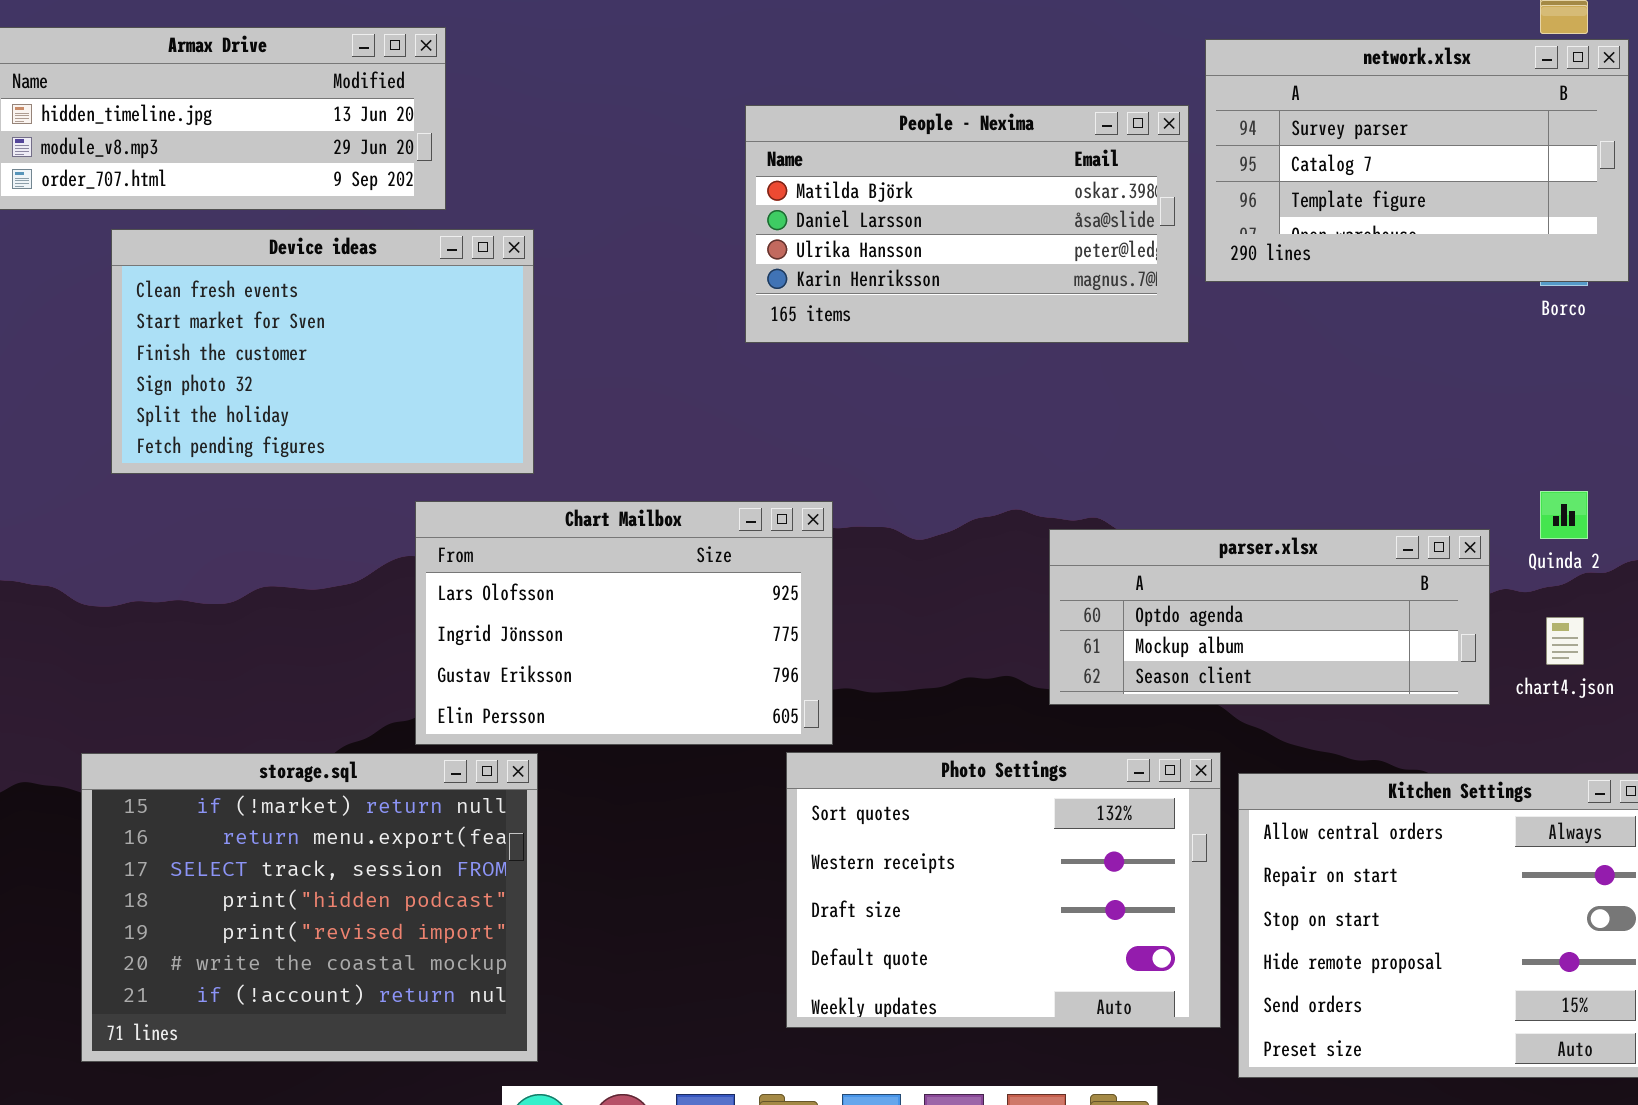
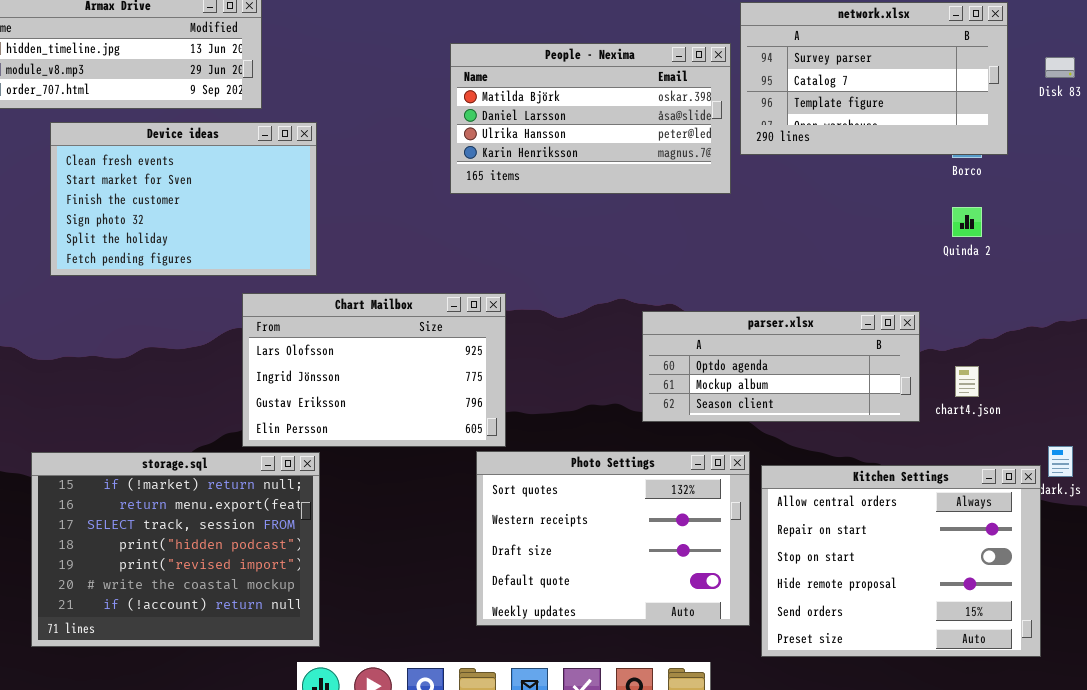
Quinda 2: [1540,491,1588,539] -> [952,207,982,237], moved

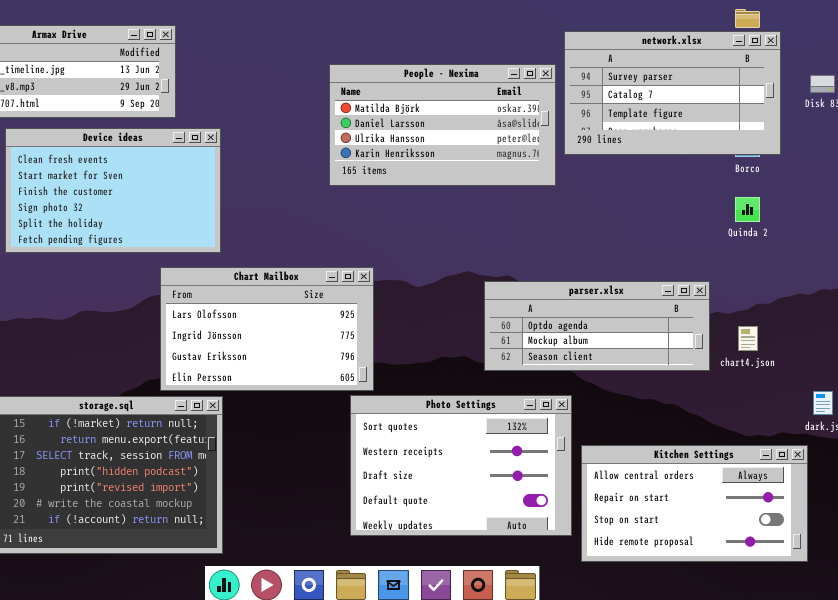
Kitchen Settings: [761,465,1041,657] -> [581,445,808,562], resized

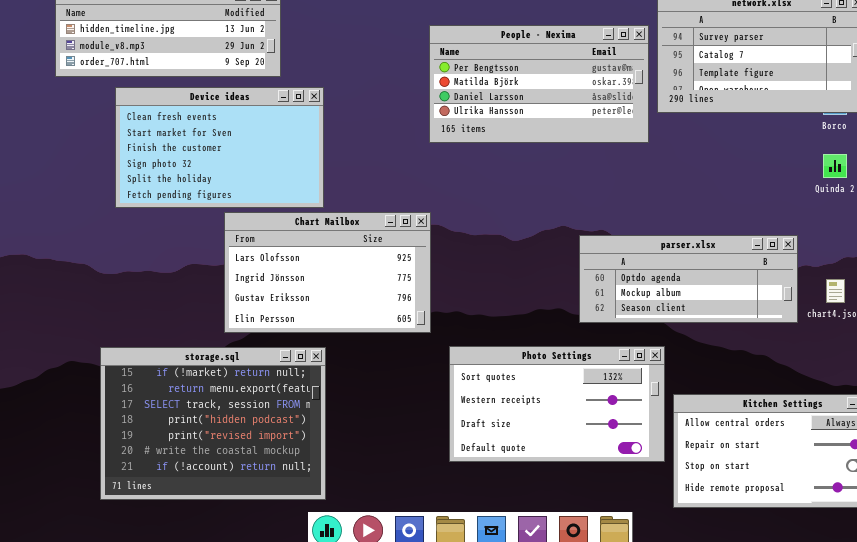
People - Nexima: [329,64,556,186] -> [429,25,649,143], scrolled up 1 row
Chart Mailbox: [160,267,374,391] -> [224,212,431,333], moved
Photo Settings: [350,395,572,536] -> [449,346,665,462], resized

